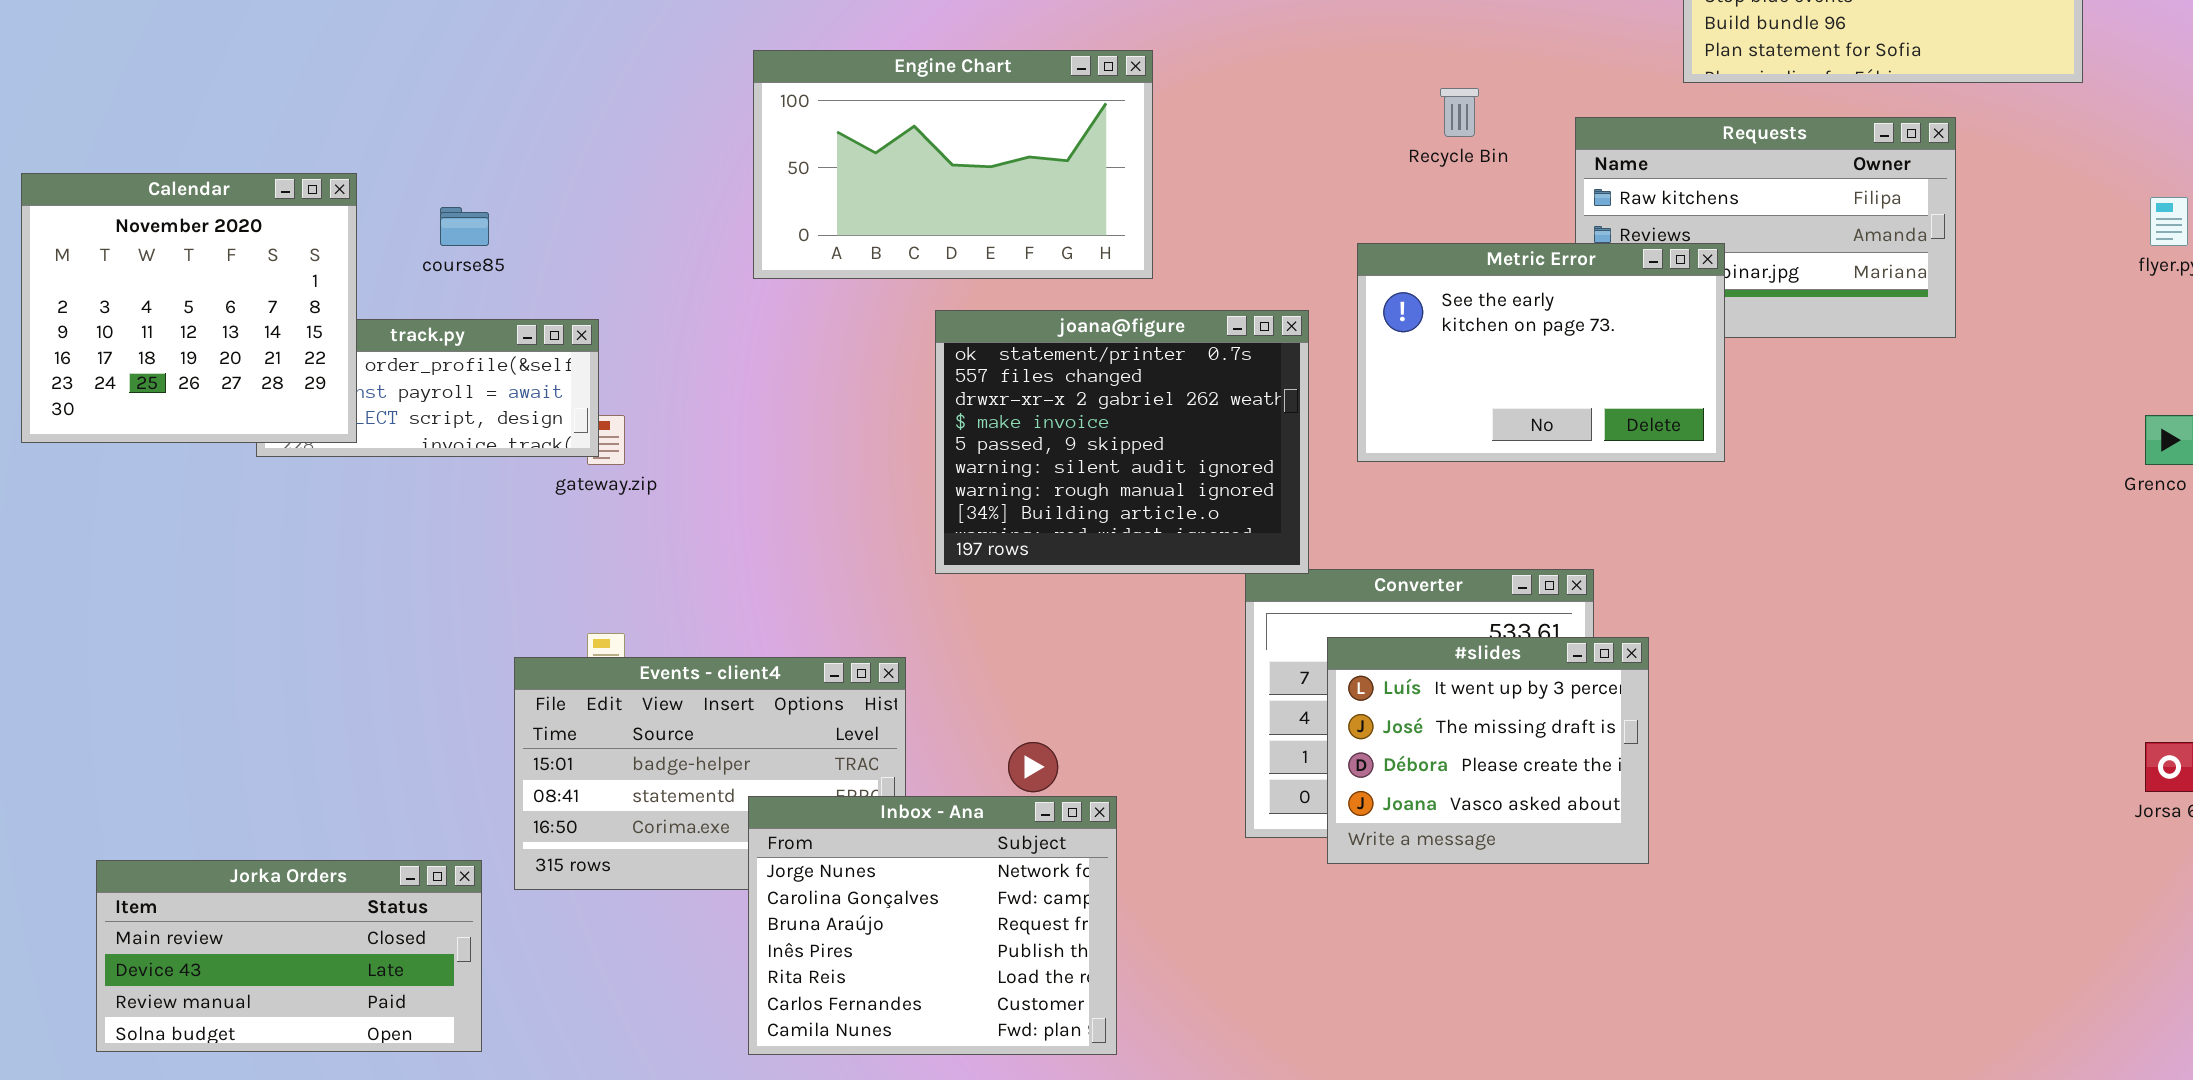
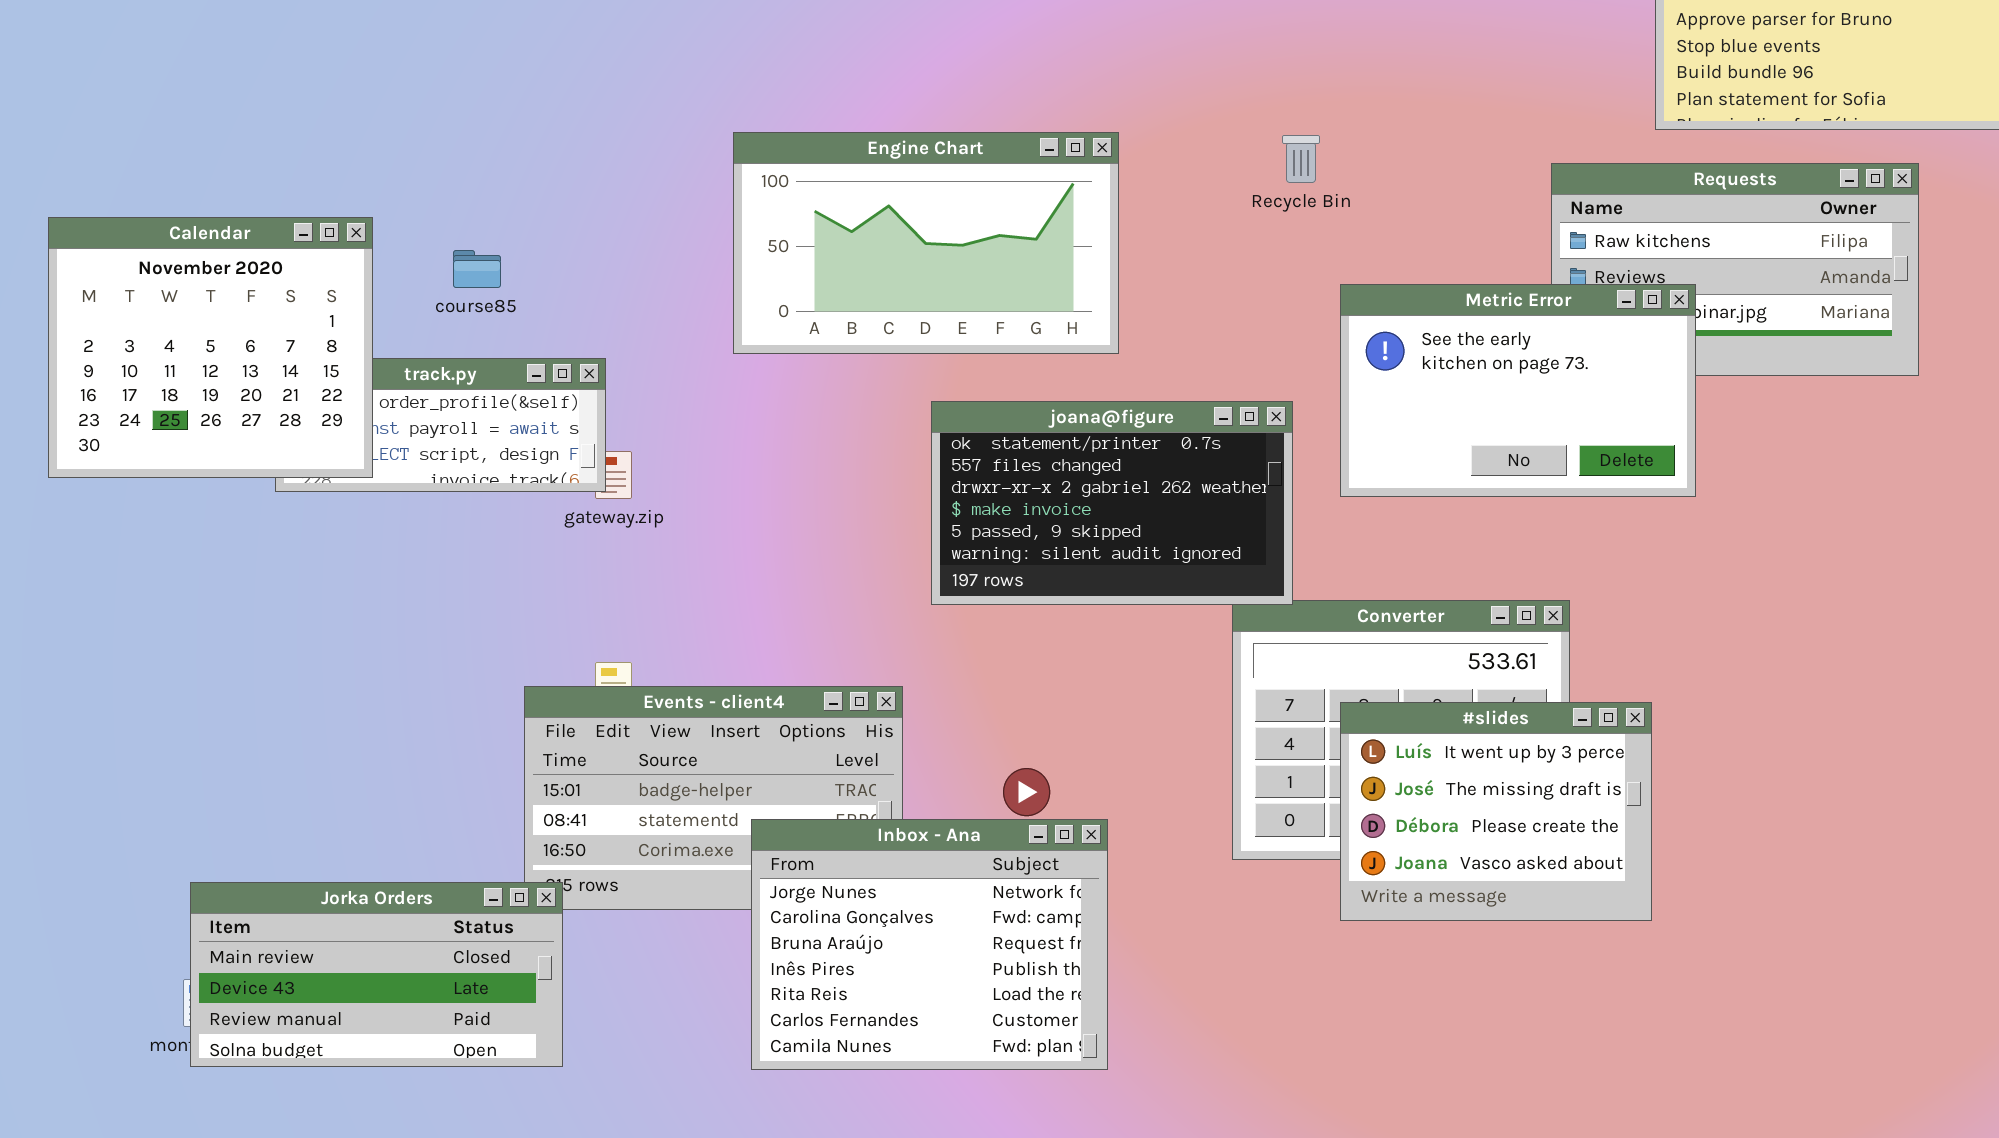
Engine Chart: [753,50,1153,279] -> [733,132,1119,354], moved
Recycle Bin: [1440,88,1479,137] -> [1282,135,1320,183], moved
joana@figure: [935,310,1309,574] -> [931,401,1293,605], resized
#slides: [1327,637,1649,864] -> [1340,702,1652,921], moved
Jorka Orders: [96,860,482,1052] -> [190,882,563,1067], moved

